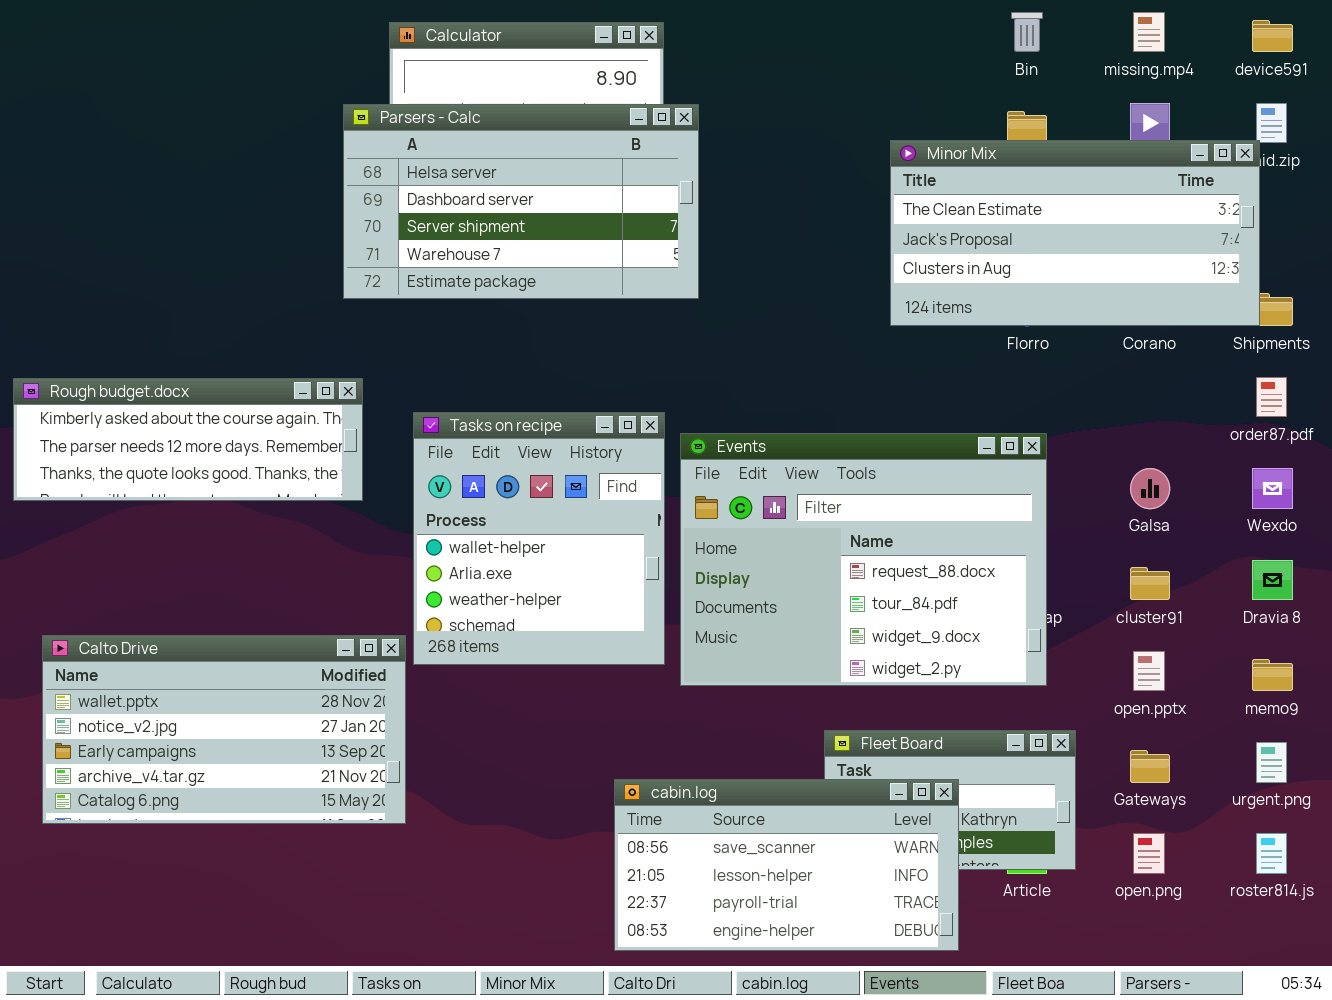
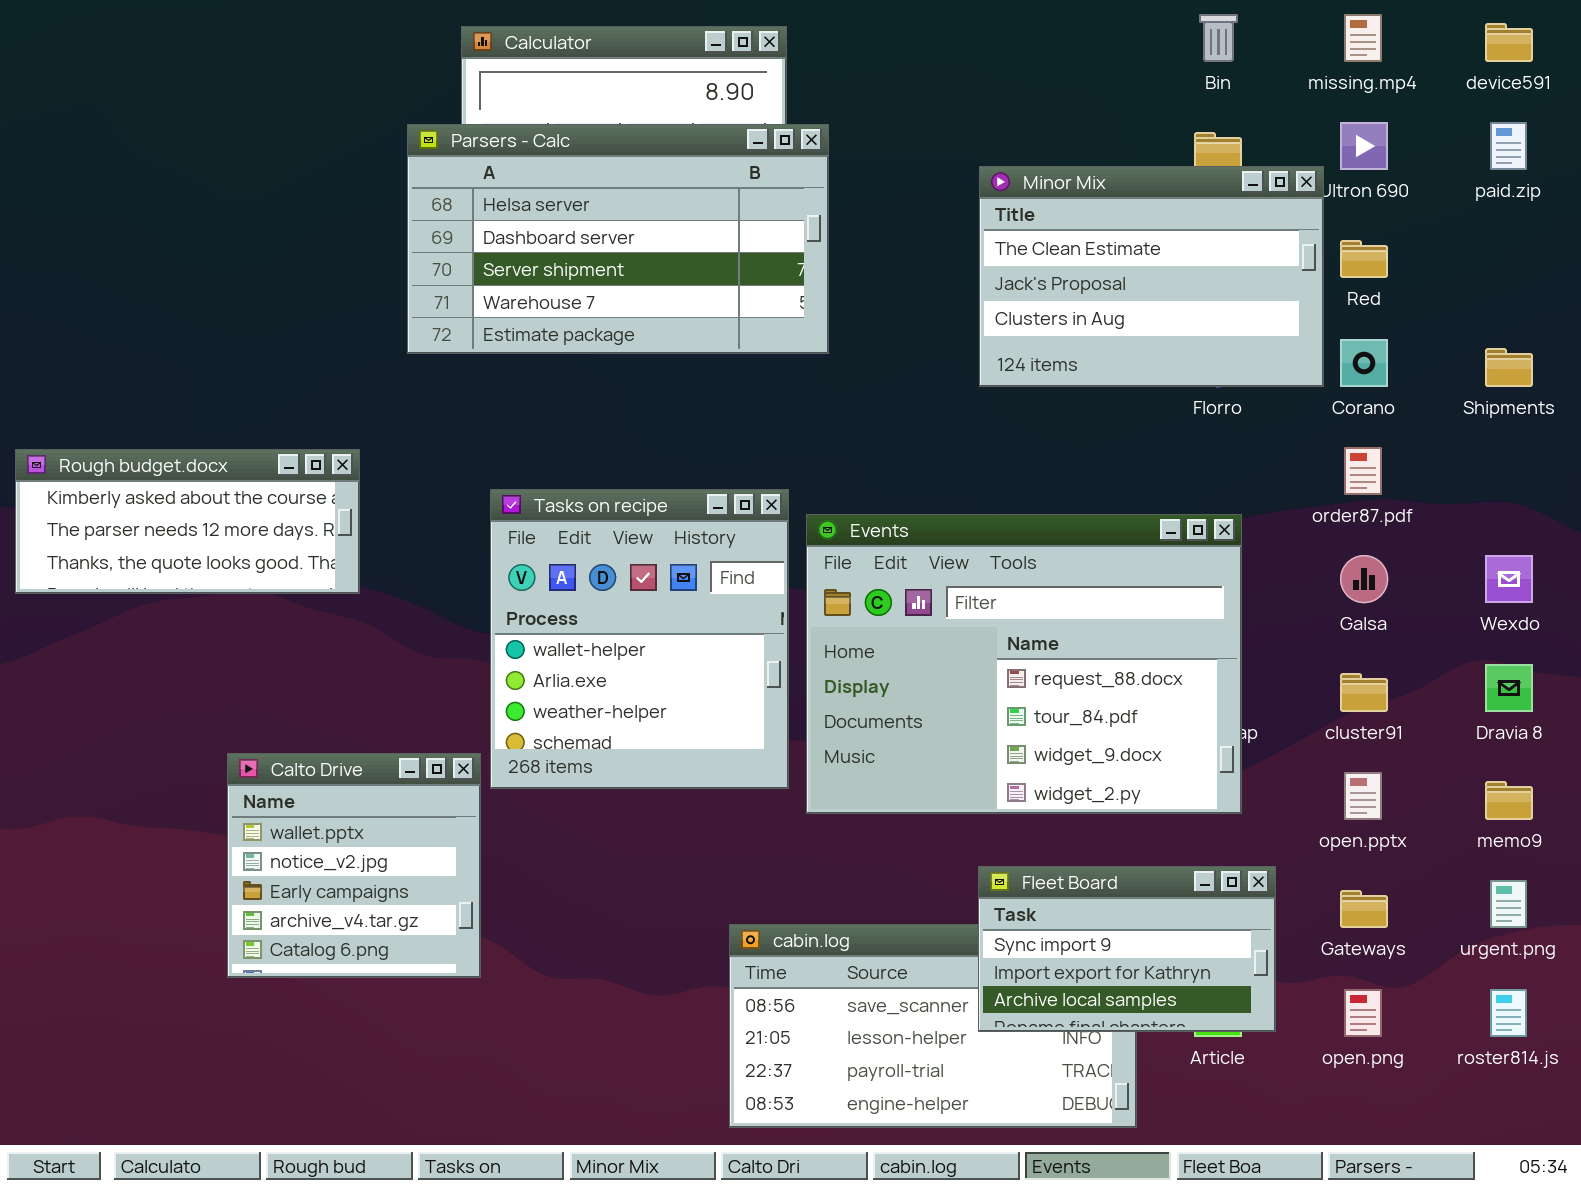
Minor Mix: [890,140,1260,326] -> [979,166,1324,387], moved, resized
order87.pdf: [1256,377,1287,417] -> [1344,447,1382,495], moved
Rough budget.docx: [13,378,363,501] -> [15,449,360,594], resized
Calto Drive: [42,635,406,824] -> [227,753,481,978], resized
Fleet Board: [824,730,1076,870] -> [978,866,1276,1032], raised

